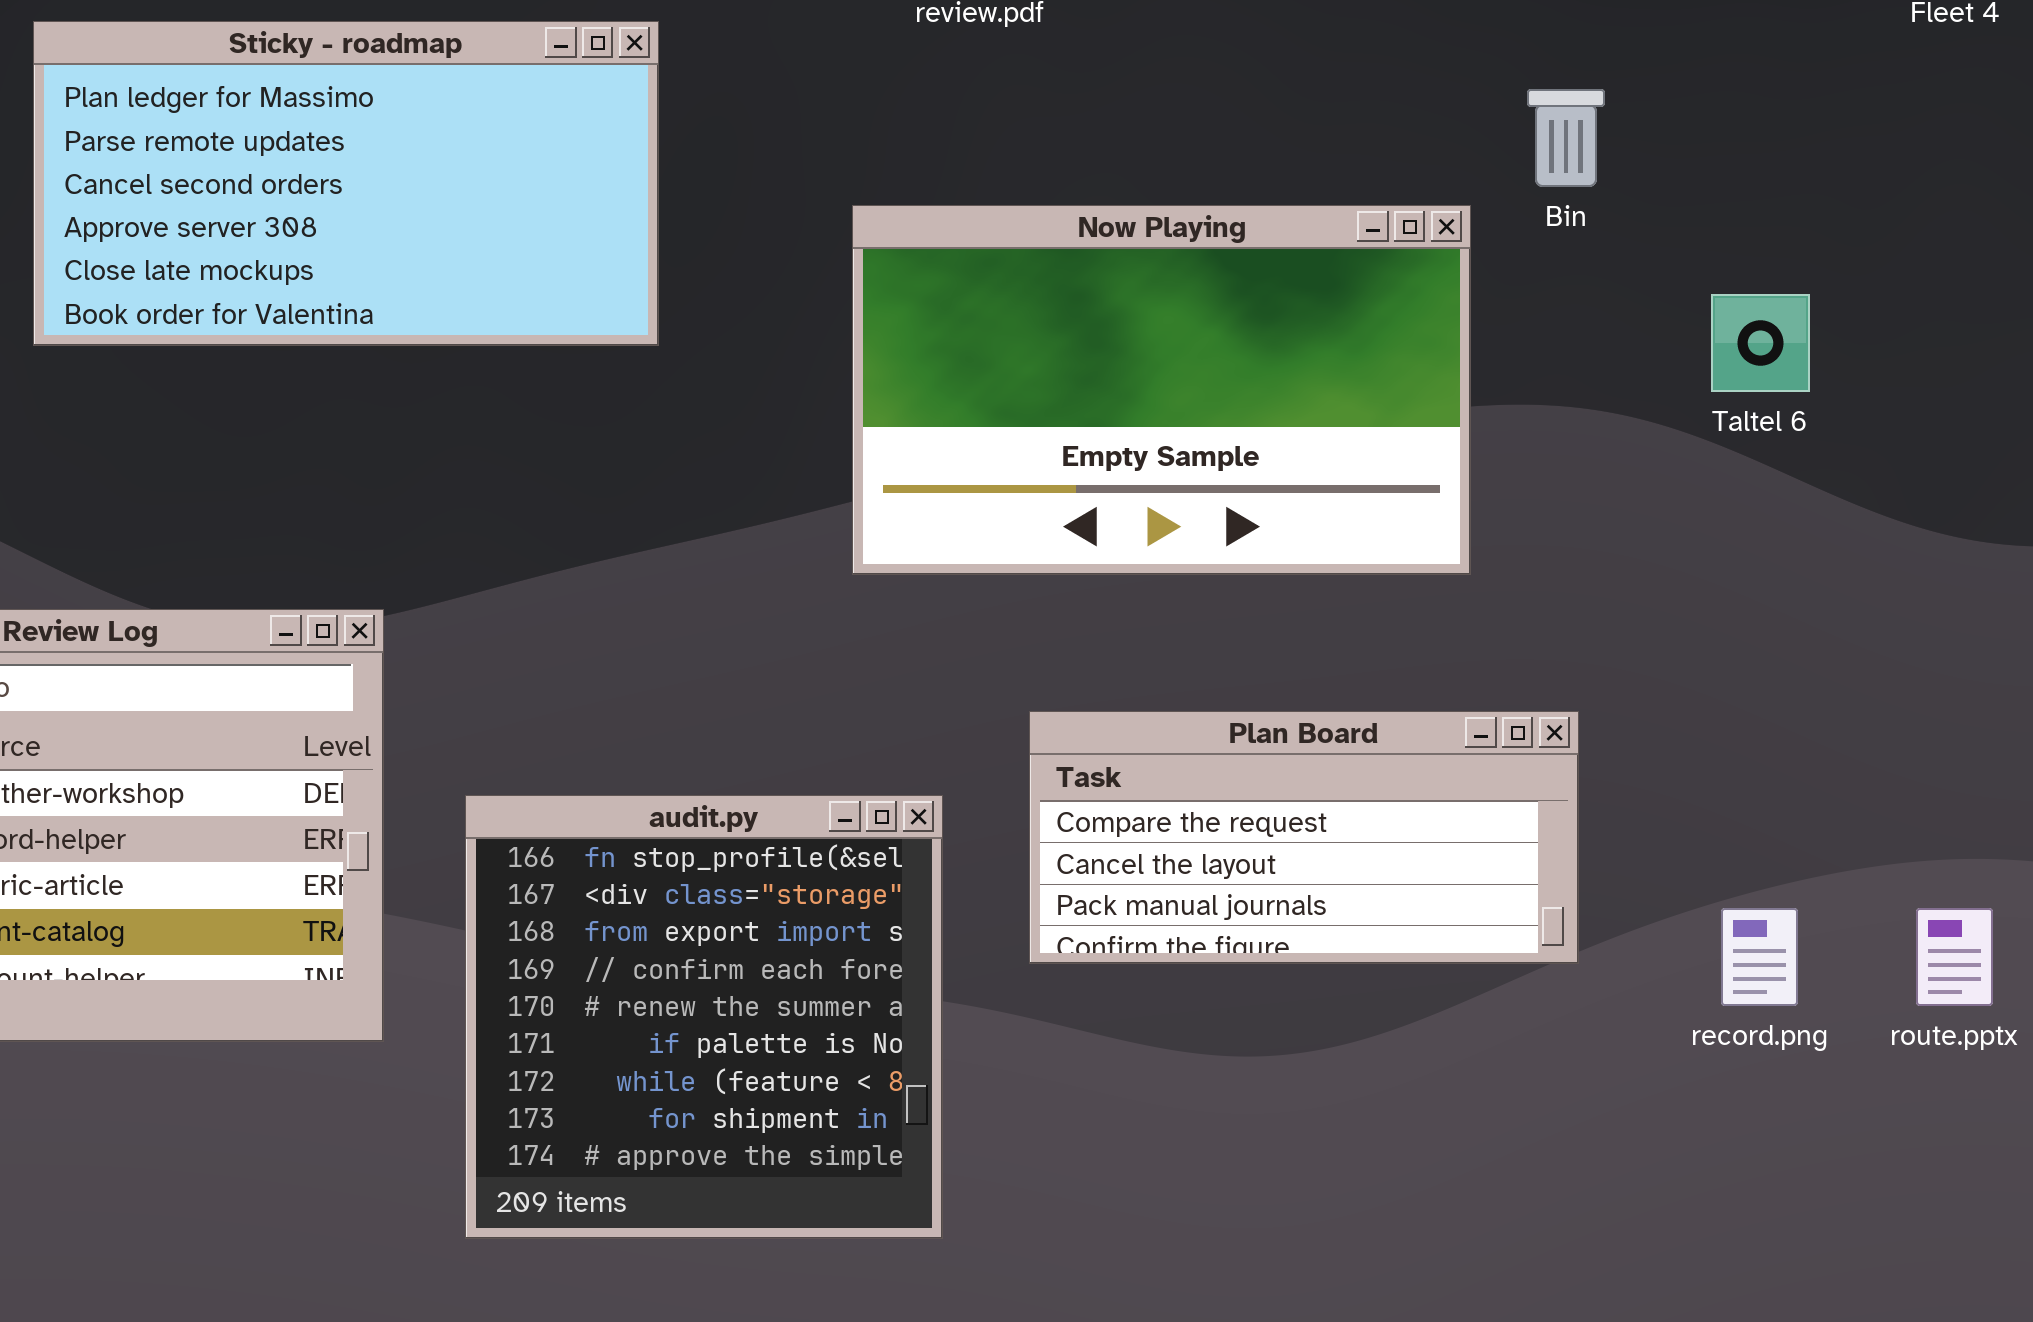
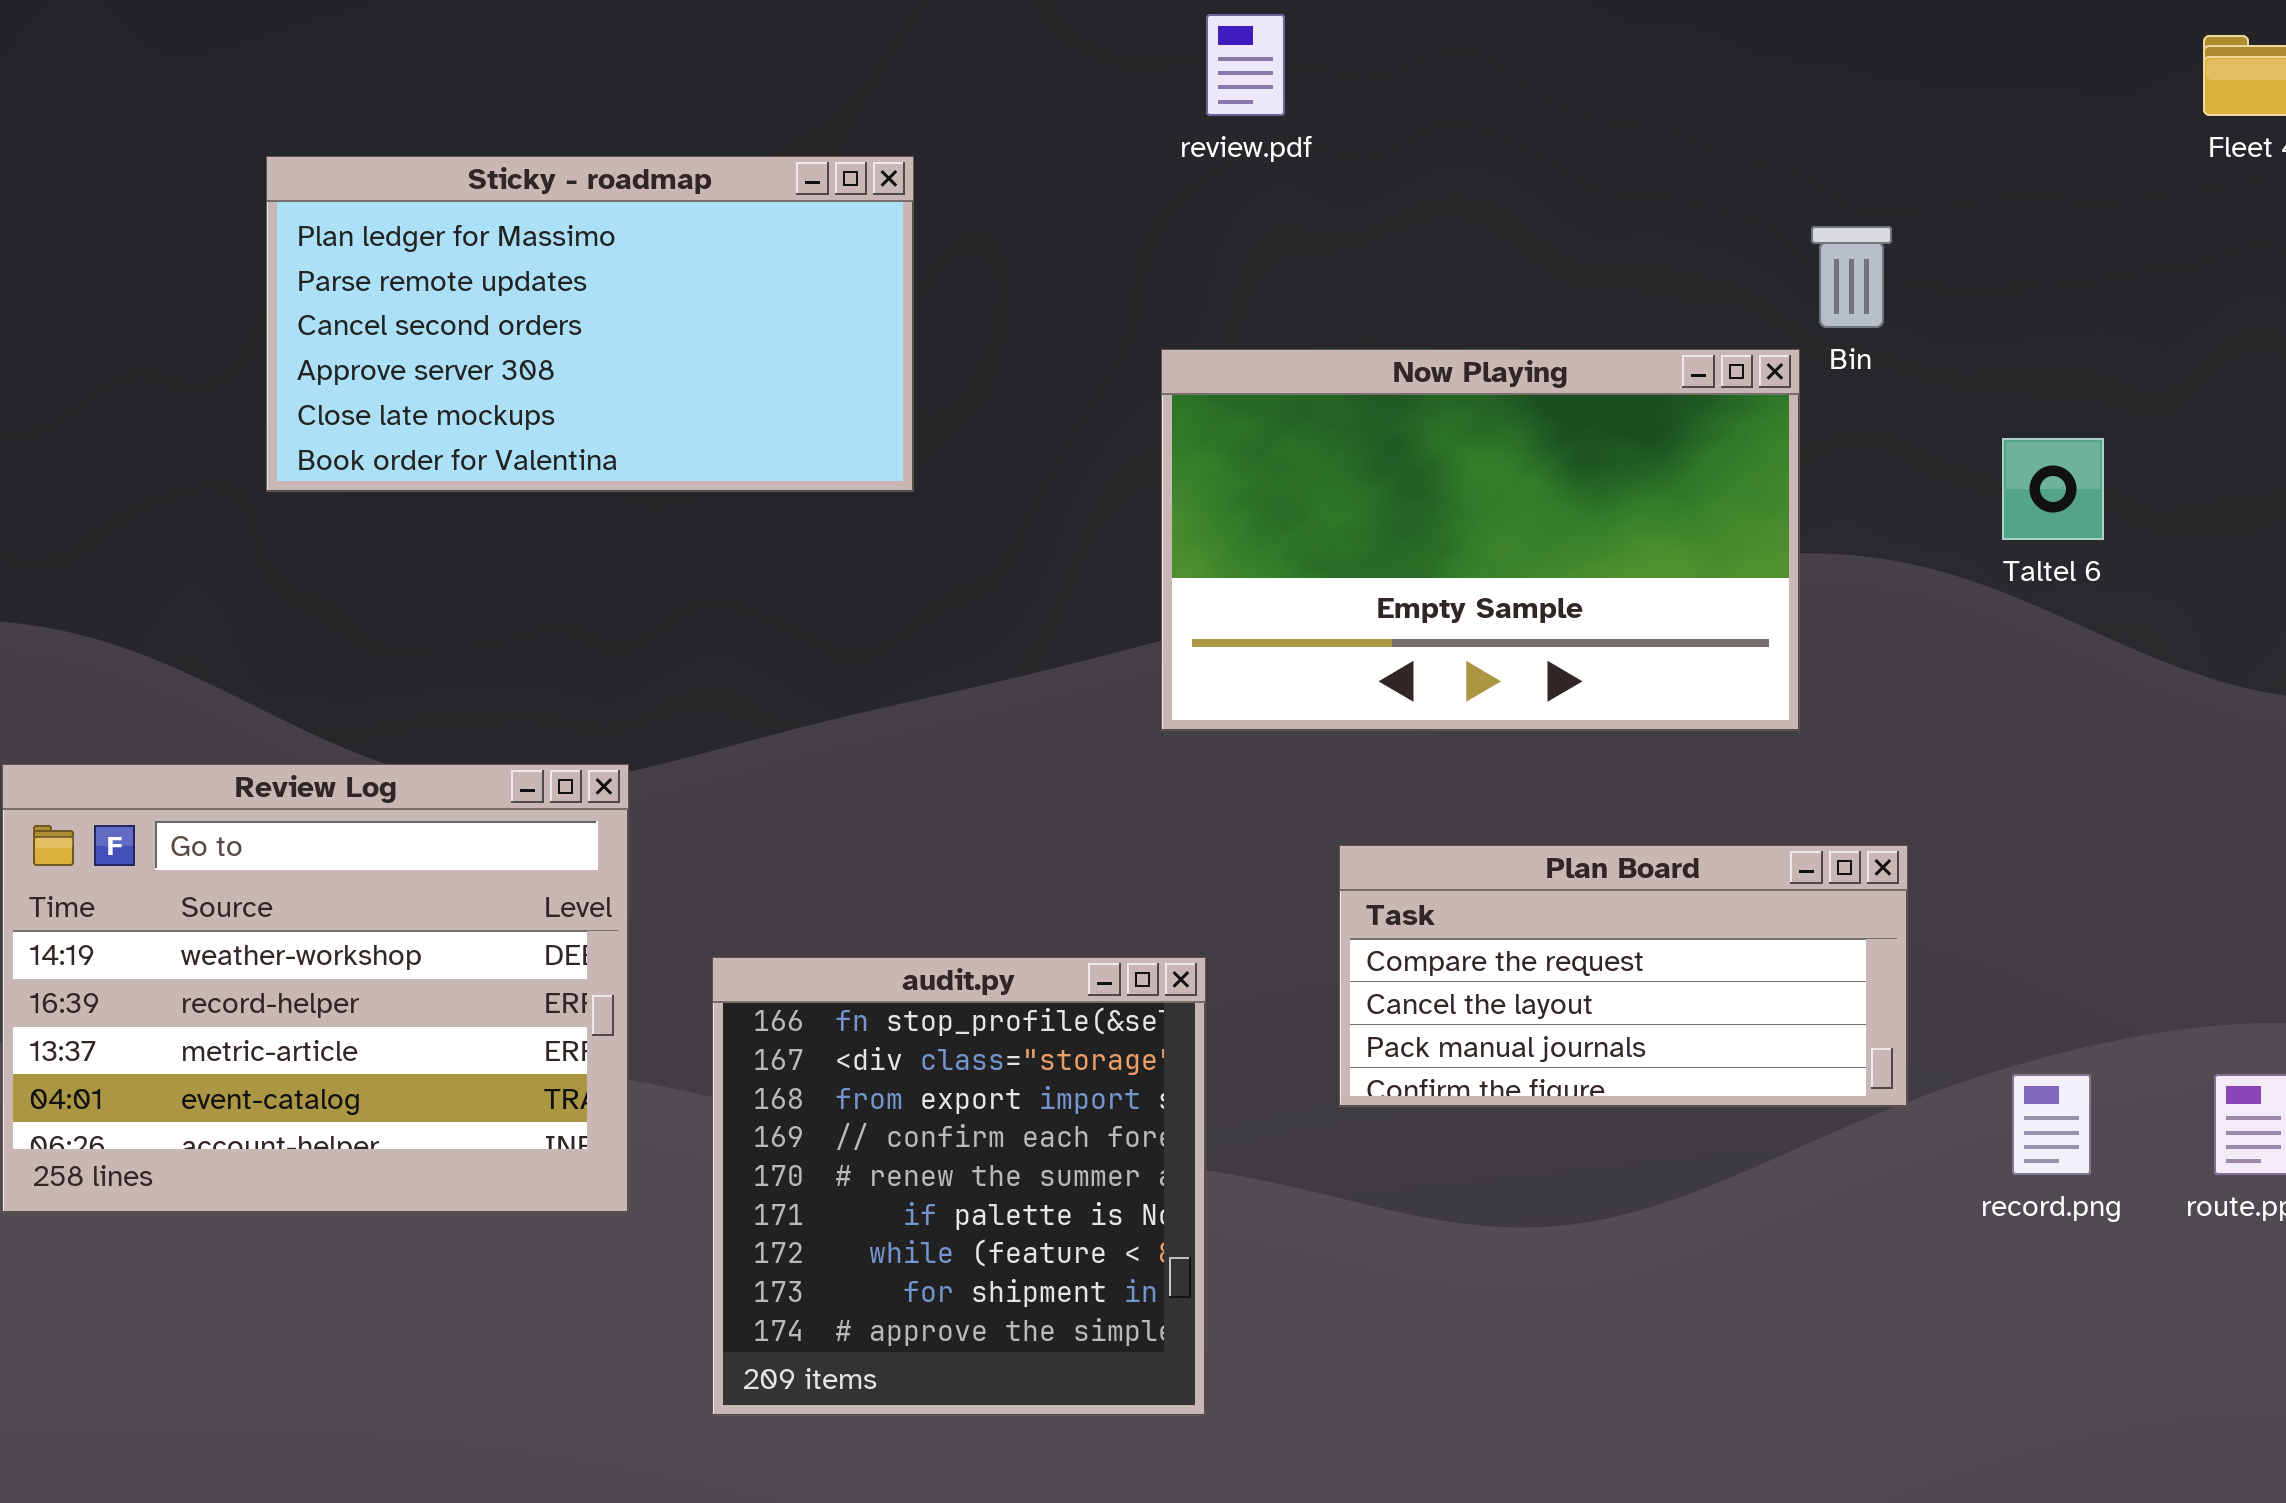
Now Playing: [852,205,1471,575] -> [1161,349,1800,731], moved
Plan Board: [1029,711,1579,964] -> [1339,845,1908,1107], moved

